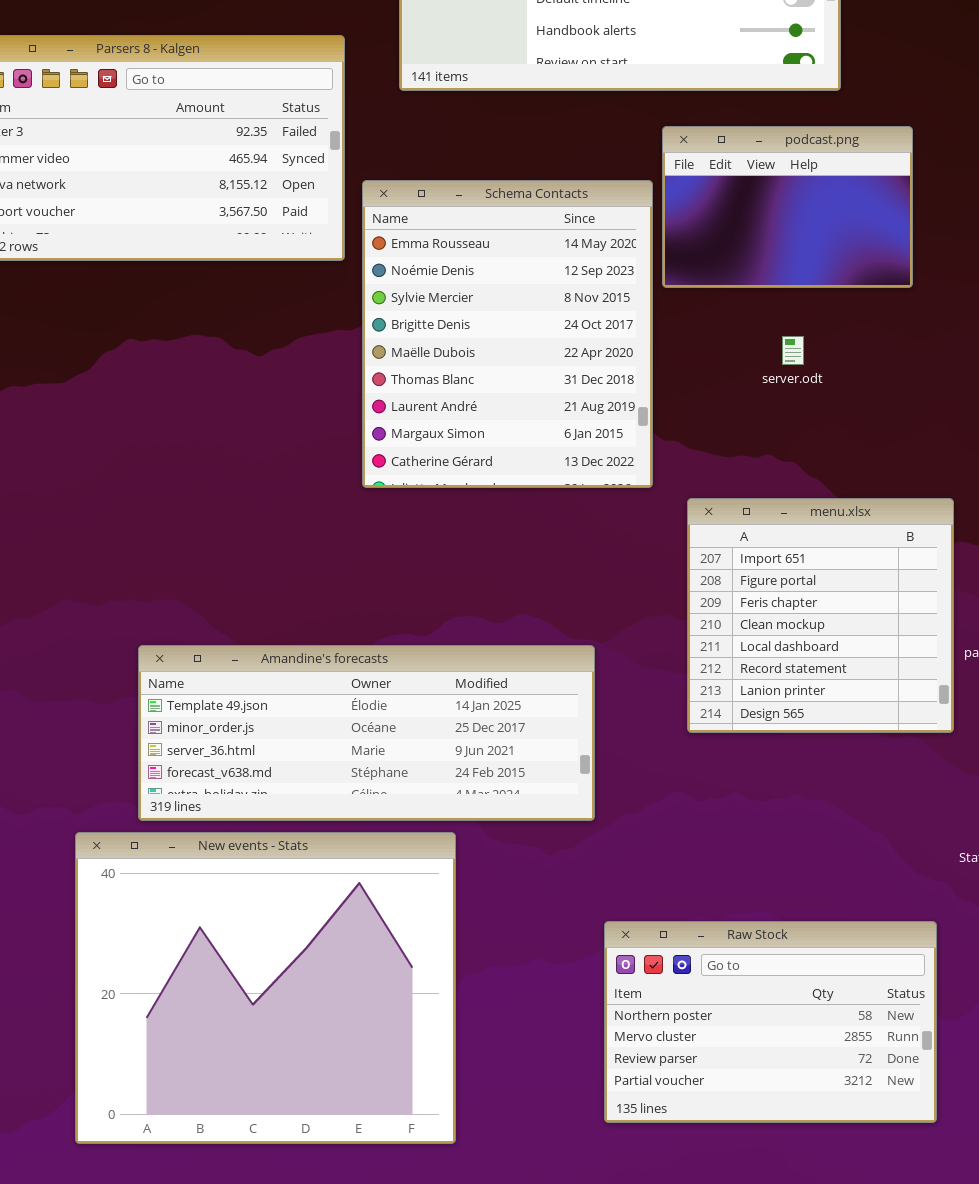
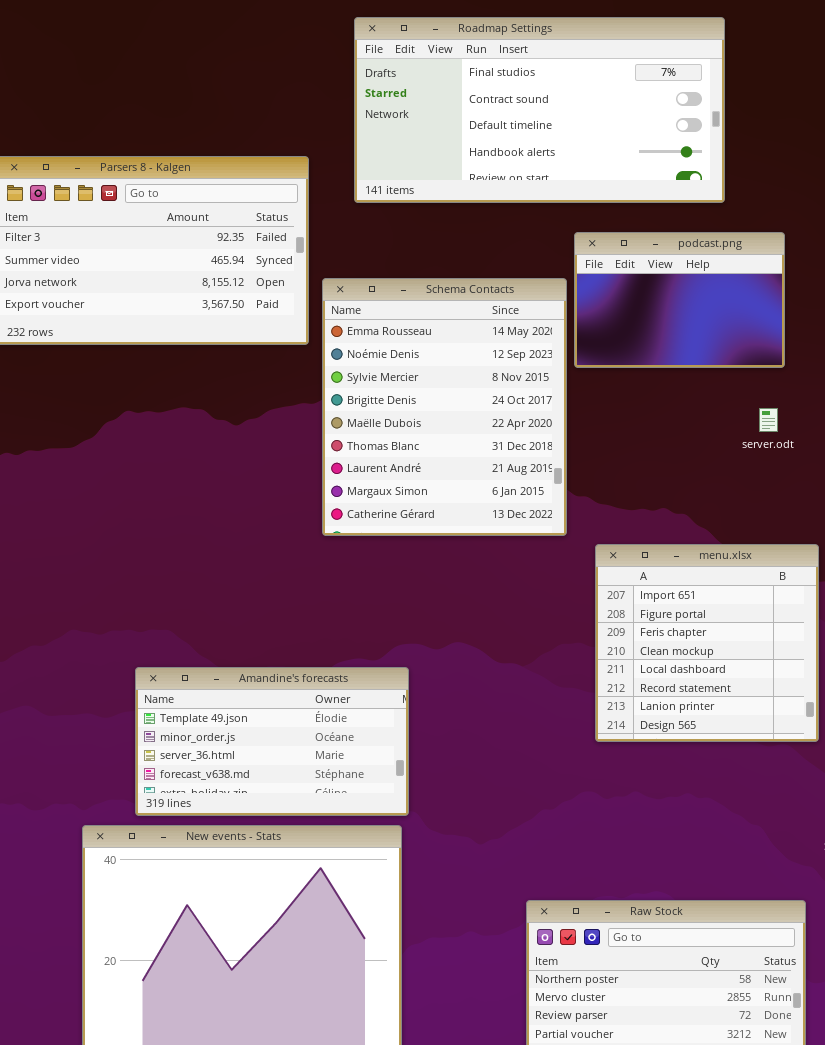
server.odt: [782,336,804,365] -> [759,408,778,432], moved
Amandine's forecasts: [138,645,595,821] -> [135,667,409,816], resized

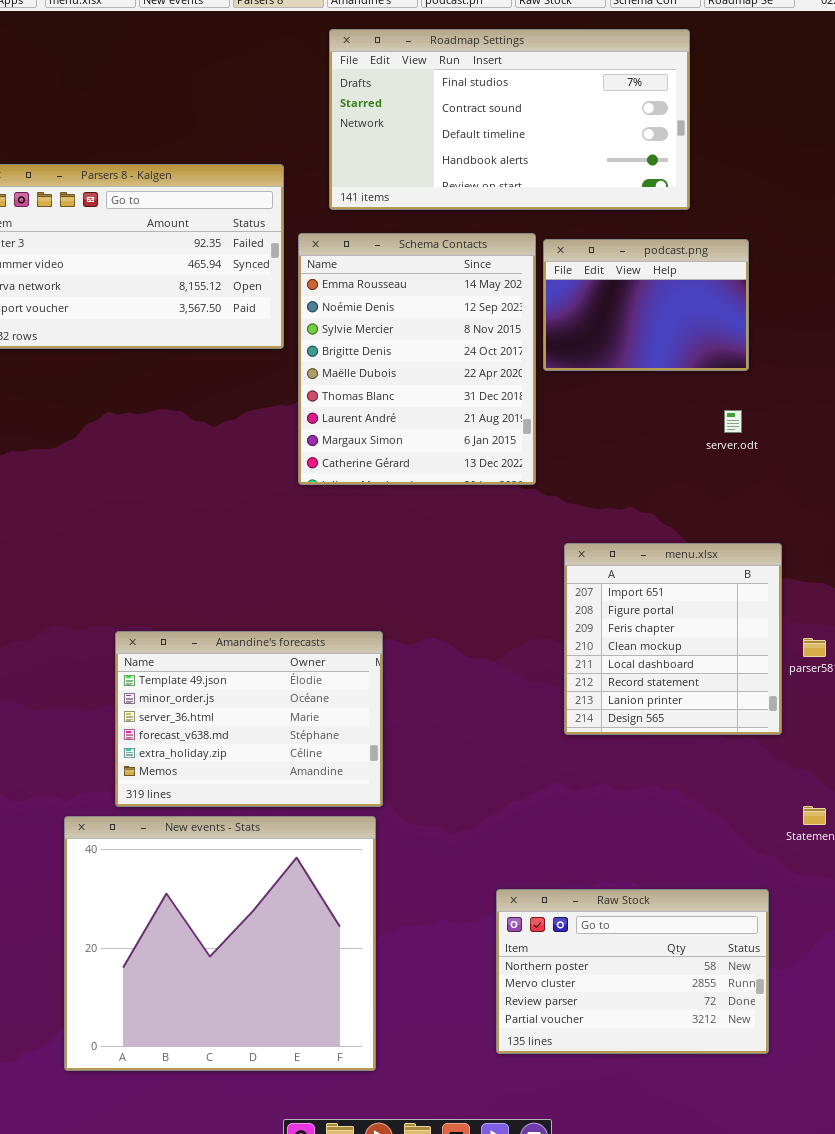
Schema Contacts: [322,278,567,536] -> [298,233,536,485], moved
Amandine's forecasts: [135,667,409,816] -> [115,631,383,807], resized

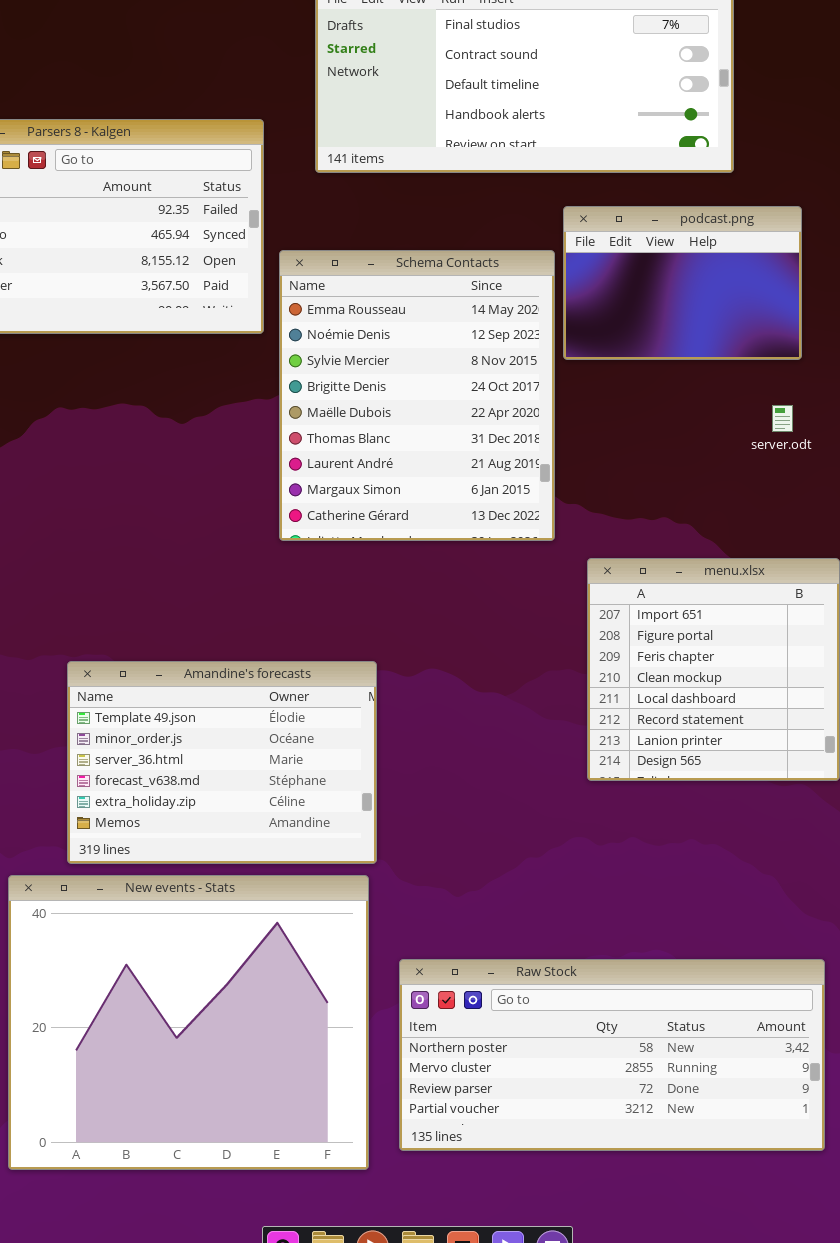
Schema Contacts: [298,233,536,485] -> [279,250,555,541], moved
Raw Stock: [496,889,769,1054] -> [399,959,825,1151], resized

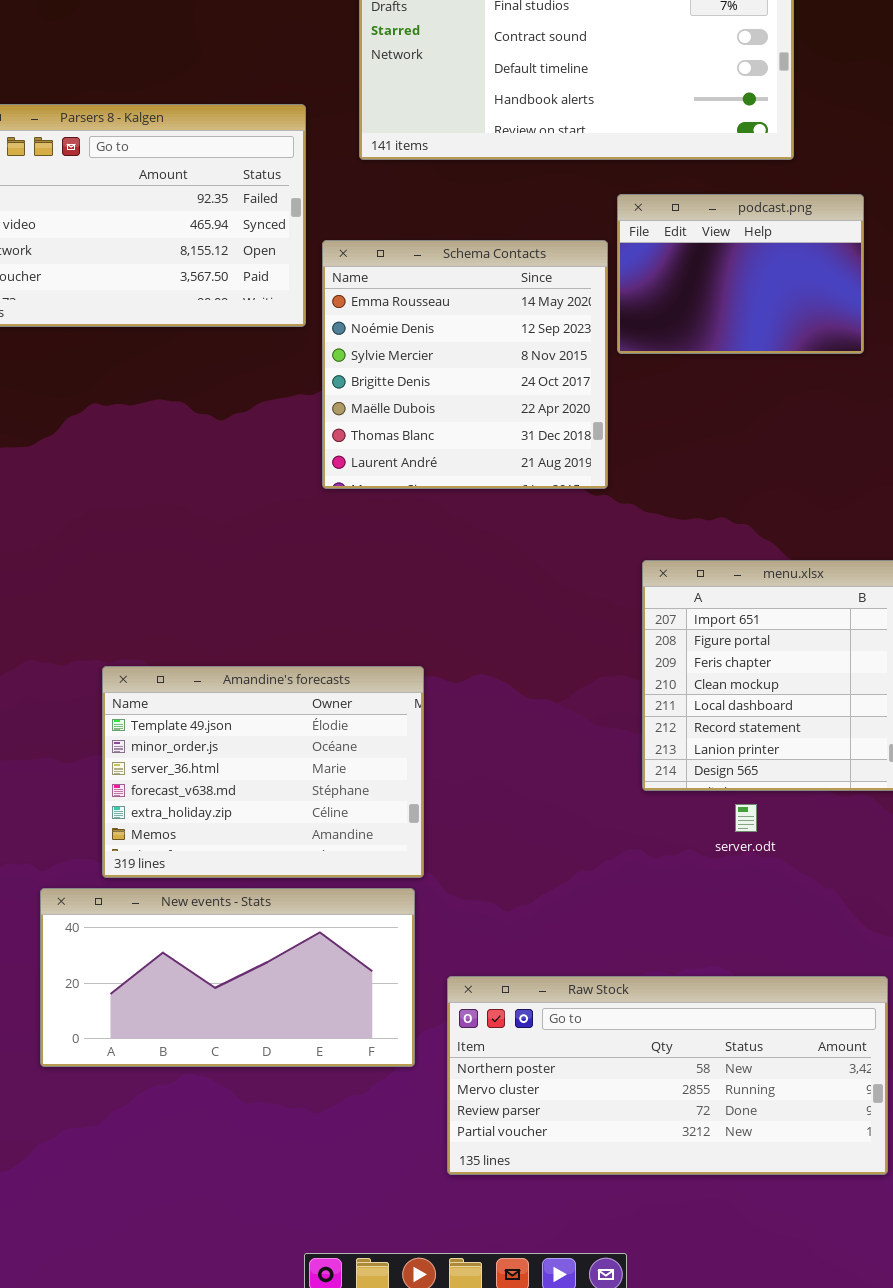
Schema Contacts: [279,250,555,541] -> [322,240,608,489], resized
server.odt: [772,405,793,432] -> [735,804,757,832], moved
New events - Stats: [8,875,369,1170] -> [40,888,415,1067], resized

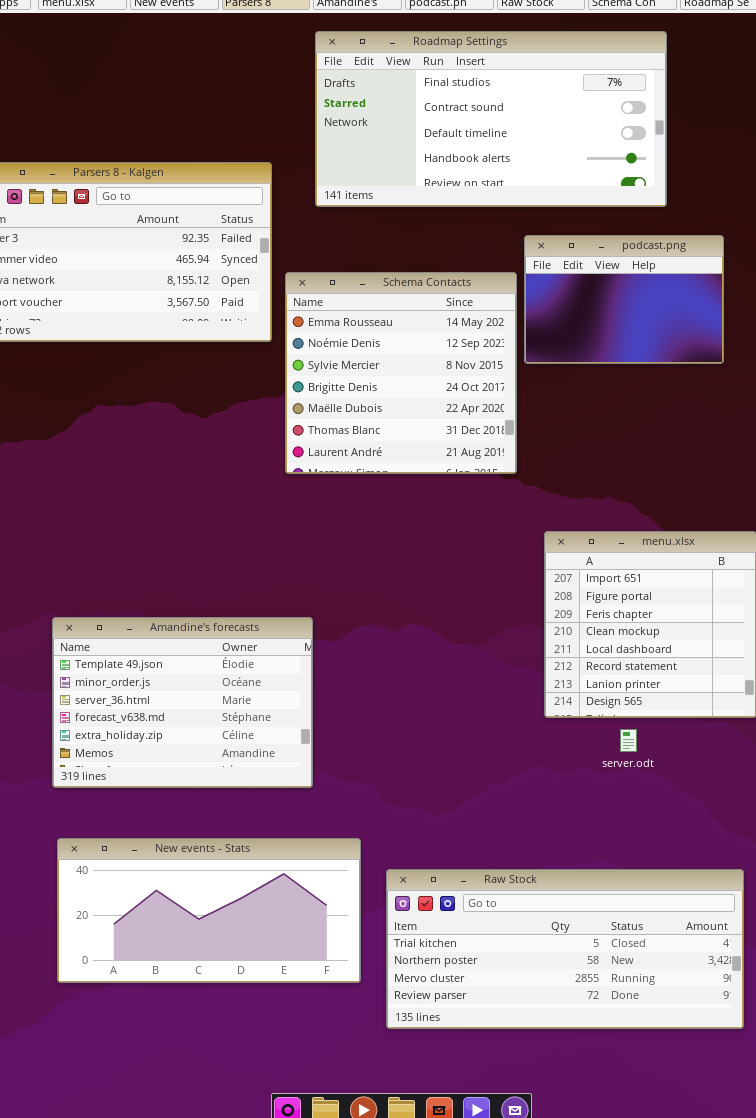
Amandine's forecasts: [102,666,424,878] -> [52,617,313,788], moved
New events - Stats: [40,888,415,1067] -> [57,838,361,983], moved
Raw Stock: [447,976,888,1175] -> [386,869,744,1029], scrolled up 1 row

